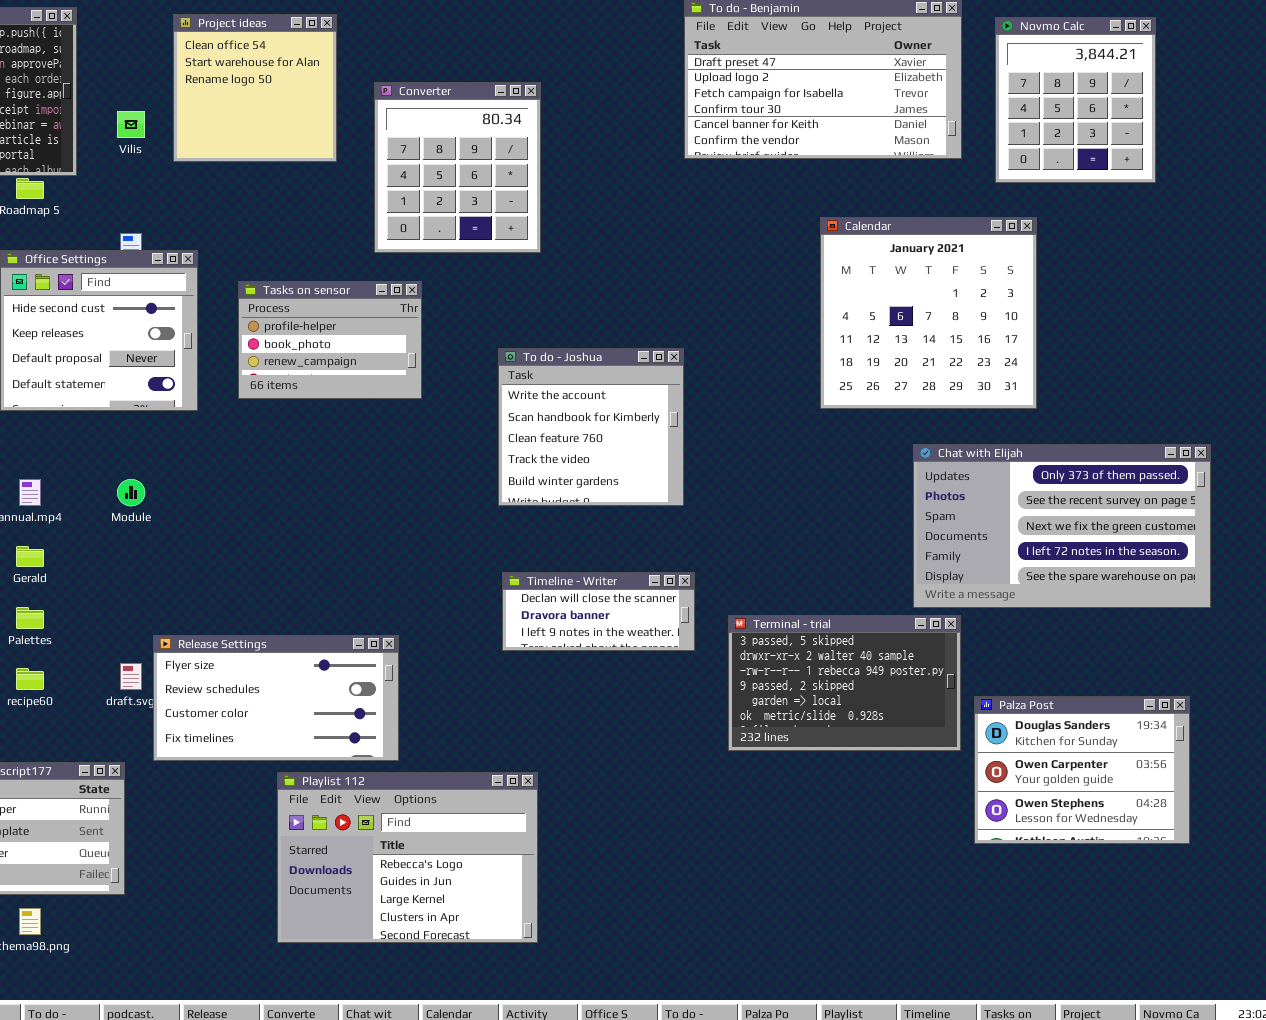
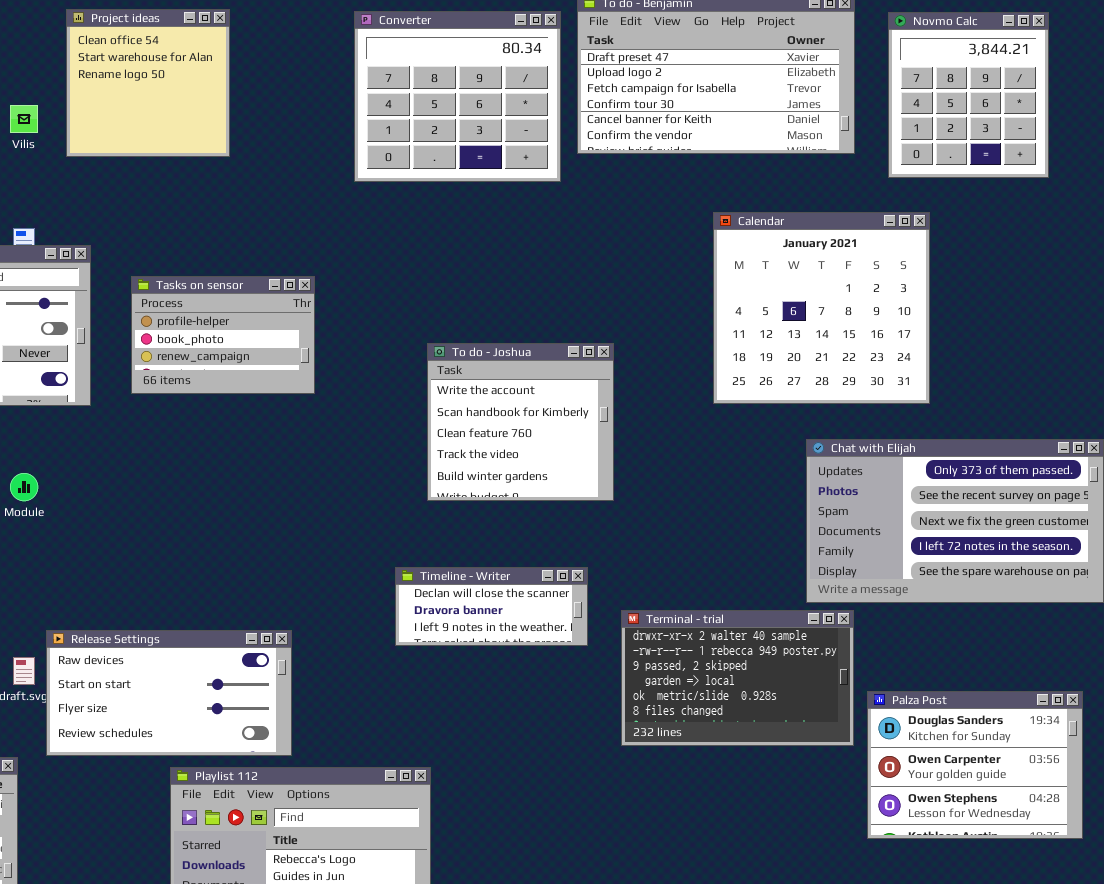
Converter: [374,82,541,253] -> [354,11,561,182], moved, resized
To do - Joshua: [498,348,684,506] -> [427,343,614,501], moved
Terminal - trial: [728,615,961,751] -> [621,610,854,746], scrolled down 1 row
Release Settings: [153,635,399,761] -> [46,630,292,756], scrolled up 2 rows

